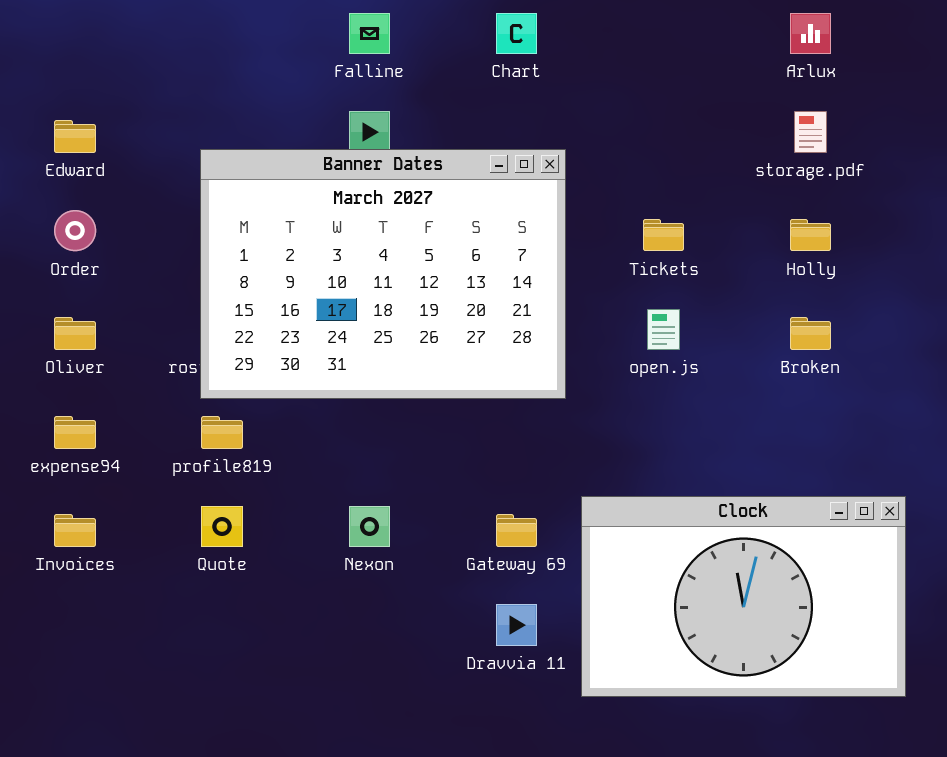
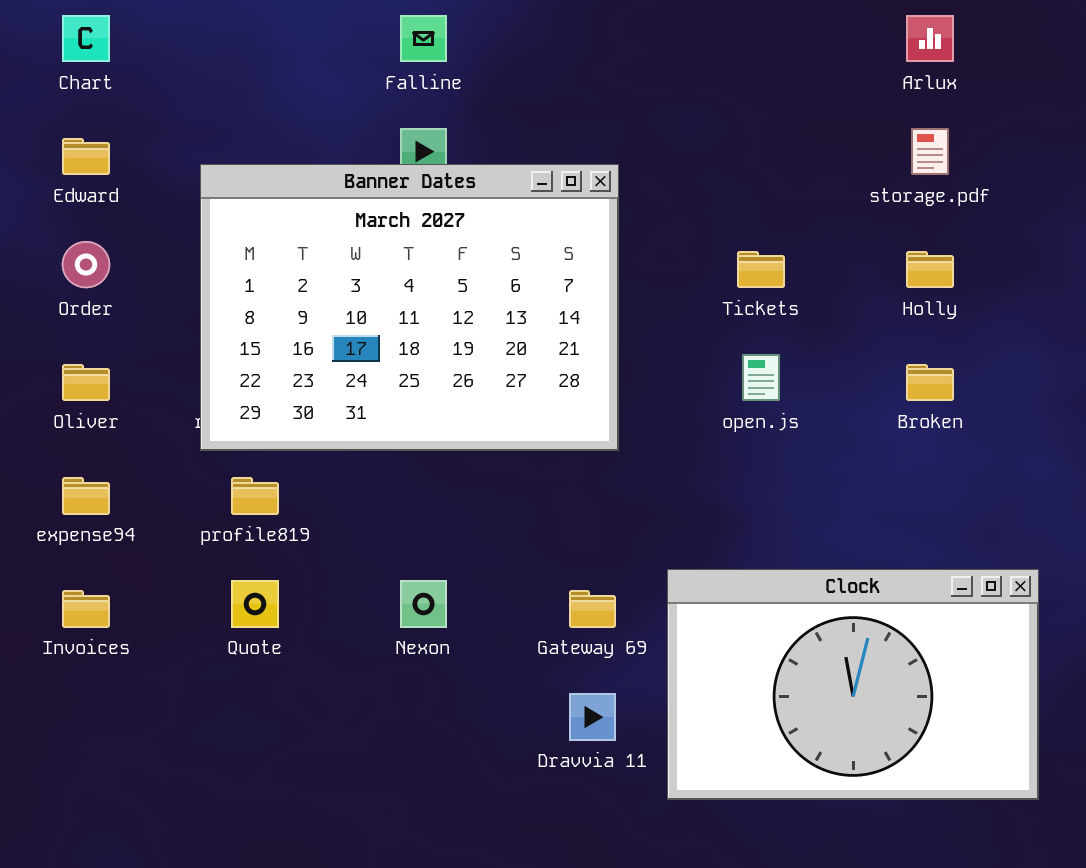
Chart: [496,13,537,54] -> [62,15,110,62], moved
Banner Dates: [200,149,566,399] -> [200,164,619,451], moved

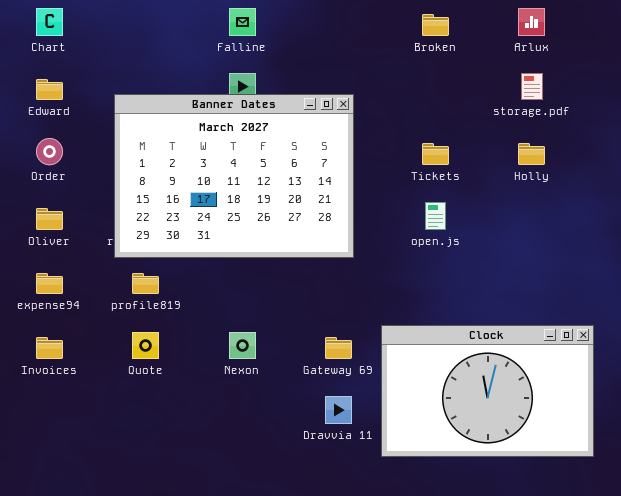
Broken: [906,364,954,401] -> [422,14,449,36], moved

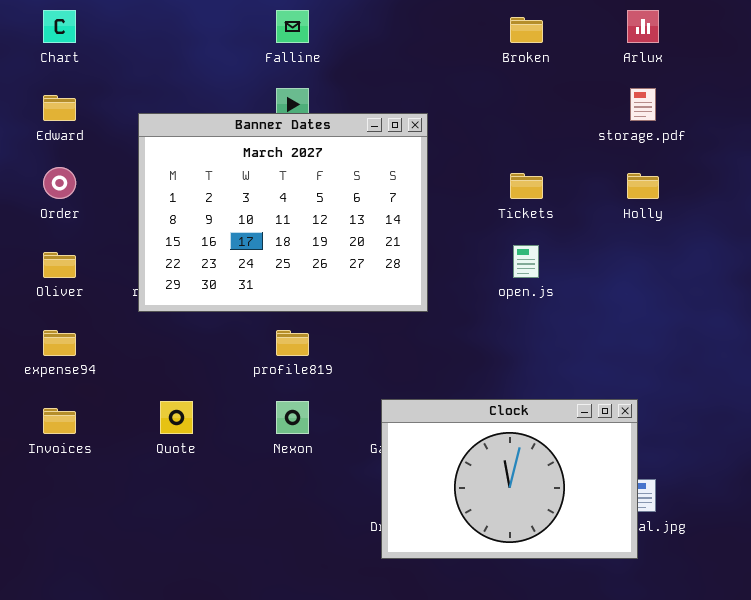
profile819: [132,273,159,294] -> [276,330,309,356], moved
Clock: [381,325,594,457] -> [381,399,638,559], moved

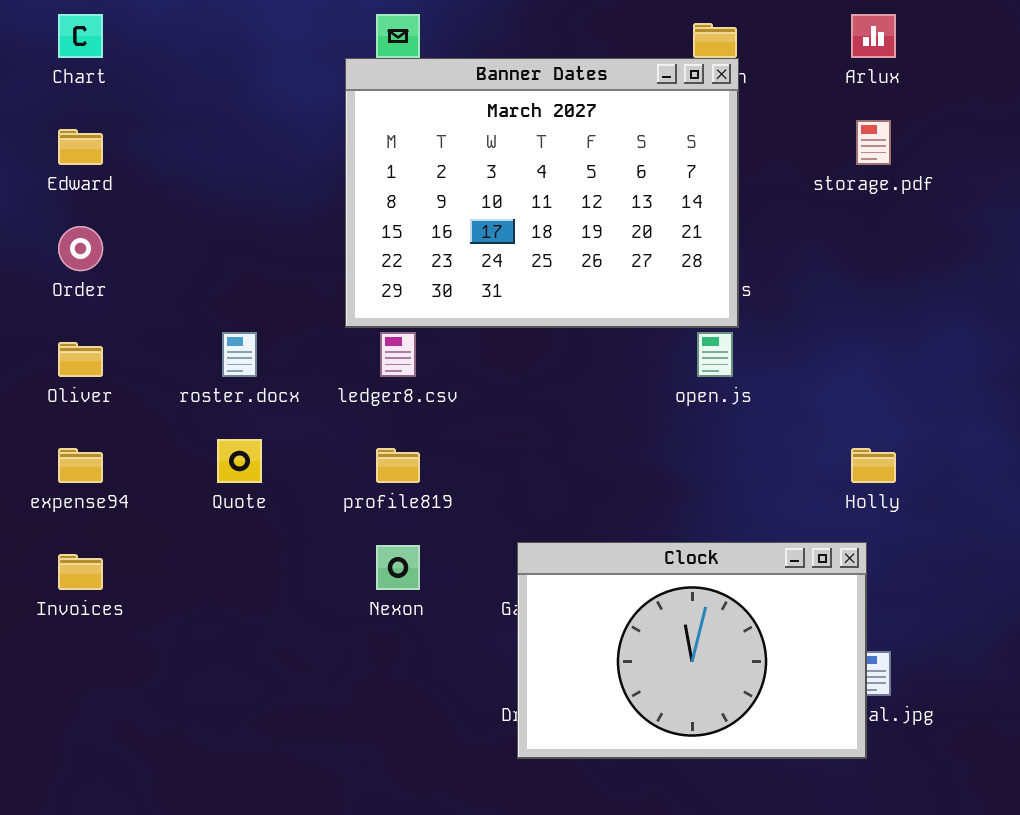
Banner Dates: [138,113,428,312] -> [345,58,739,328], moved
Holly: [627,173,659,199] -> [851,448,896,483], moved
Quote: [160,401,193,434] -> [217,439,262,483], moved

